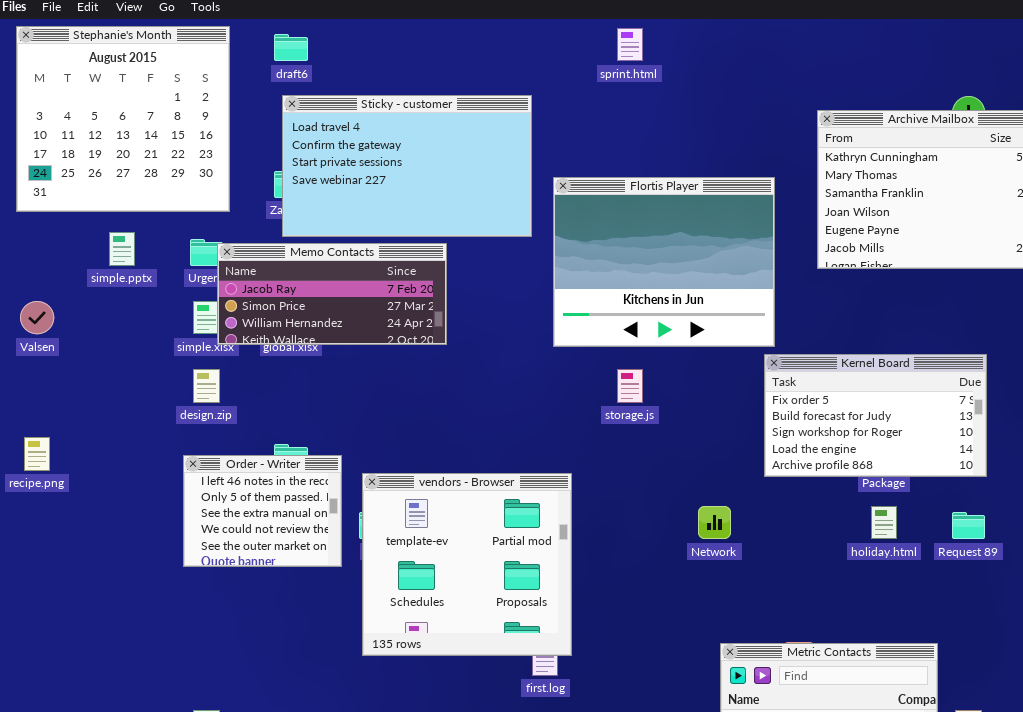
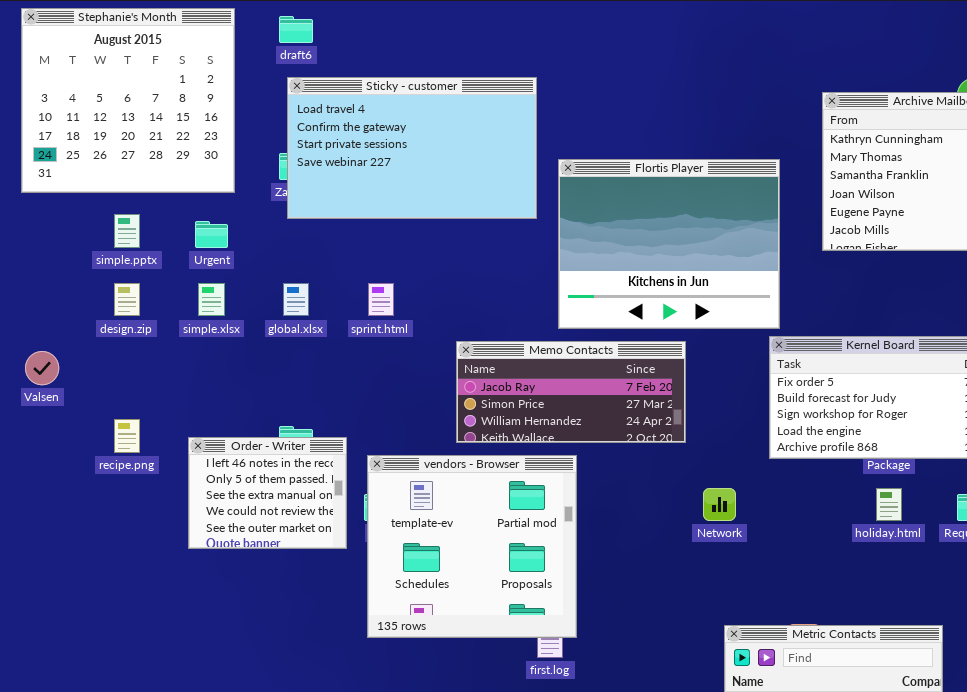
sprint.html: [617,28,643,61] -> [368,283,394,316], moved
Memo Contacts: [217,243,447,345] -> [456,341,686,443], moved
Valsen: [20,301,54,334] -> [25,351,59,385], moved
design.zip: [193,369,220,403] -> [114,283,140,316], moved
recipe.png: [24,437,50,471] -> [114,419,140,453], moved

